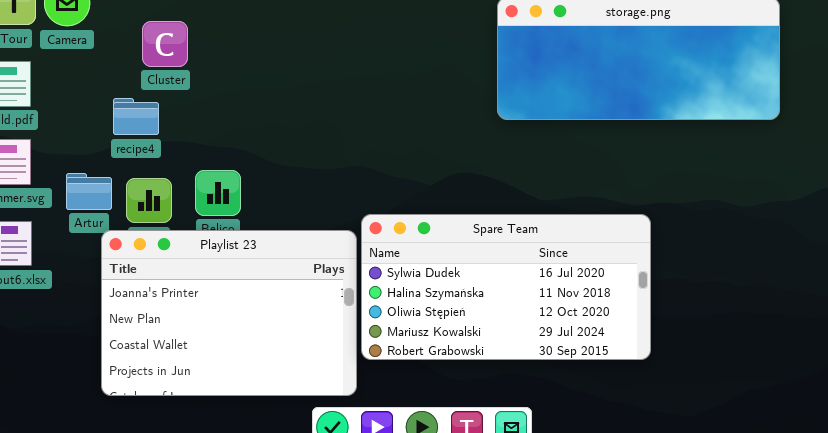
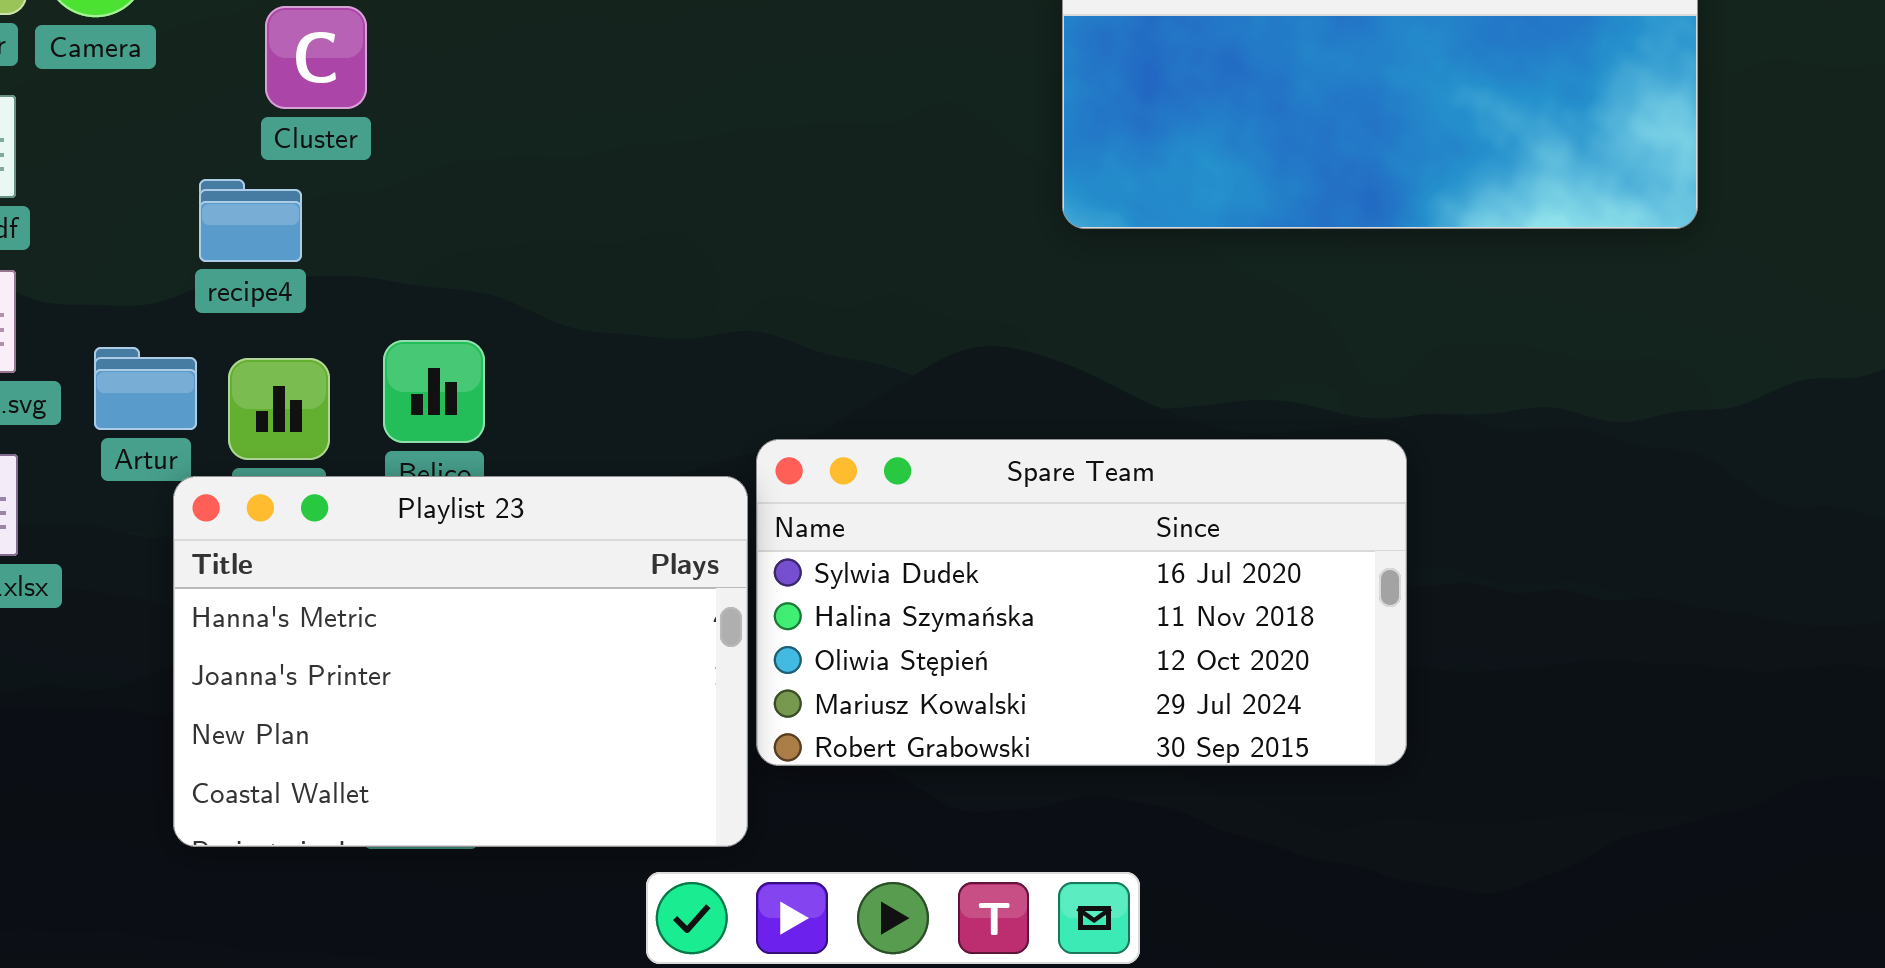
Playlist 23: [101,230,357,396] -> [173,476,748,847], scrolled up 1 row

